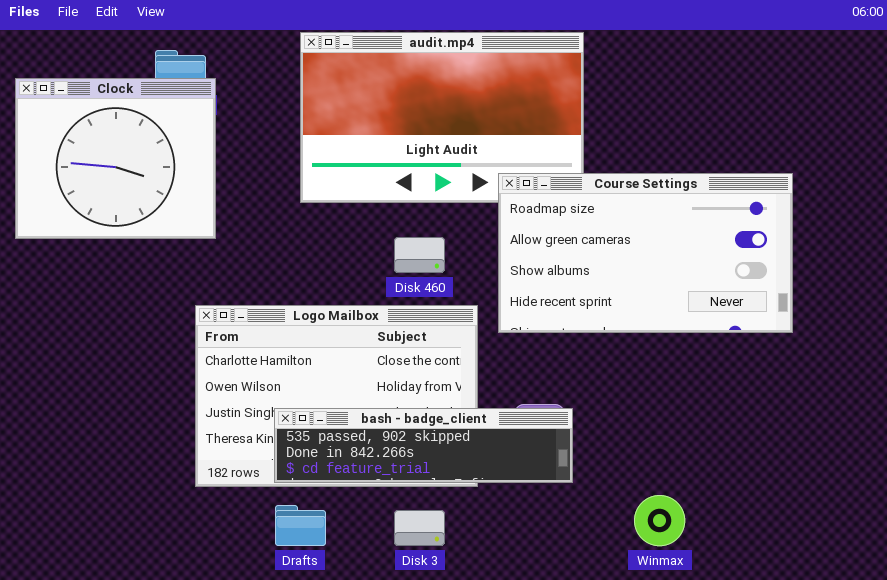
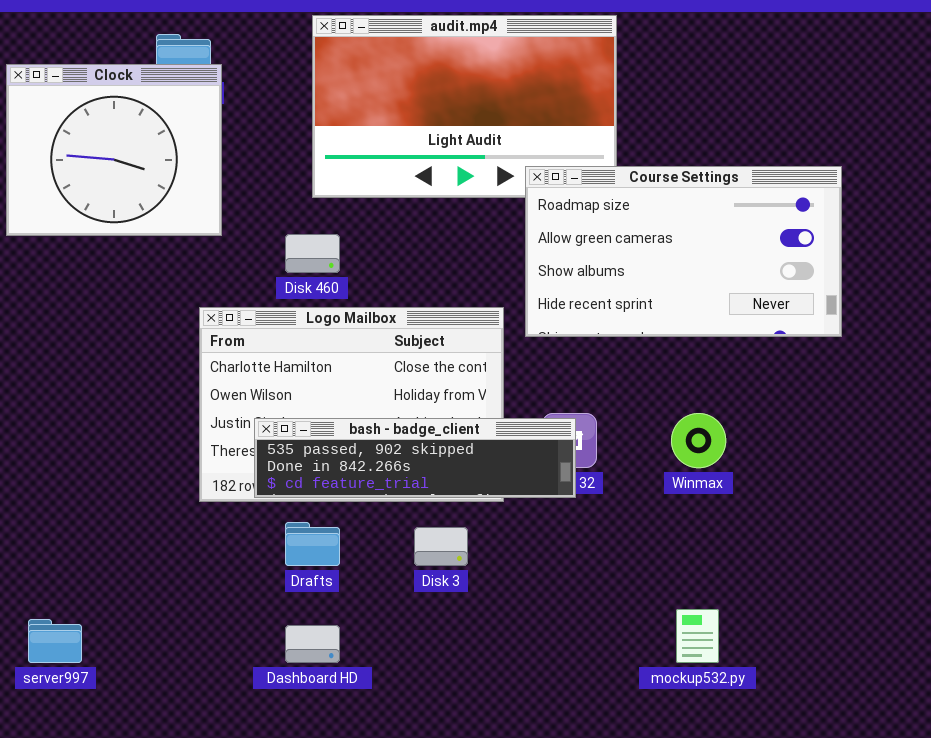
Disk 460: [394,237,445,273] -> [285,234,340,273], moved
bash - badge_client: [274,408,573,483] -> [254,418,576,498], moved
Winmax: [634,495,685,546] -> [671,413,726,468], moved

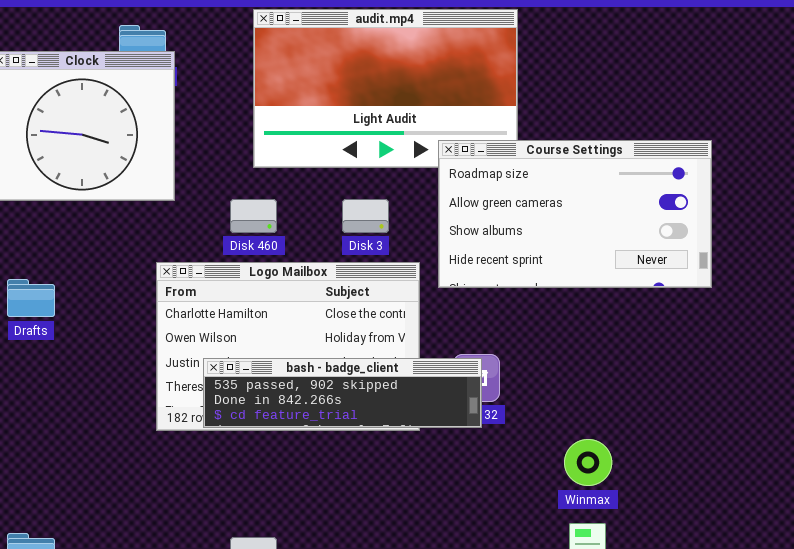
Winmax: [671,413,726,468] -> [564,439,612,486], moved
Drafts: [285,522,340,566] -> [7,279,55,317], moved
Disk 3: [414,527,468,566] -> [342,199,389,233], moved

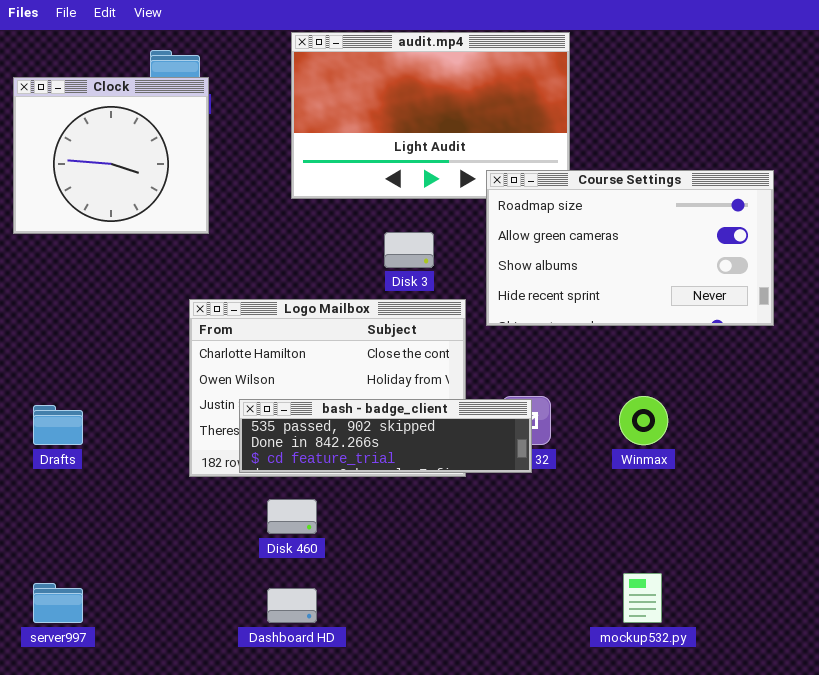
Disk 460: [230,199,277,233] -> [267,499,317,534], moved
Drafts: [7,279,55,317] -> [33,405,83,445], moved
Winmax: [564,439,612,486] -> [619,396,668,445], moved

